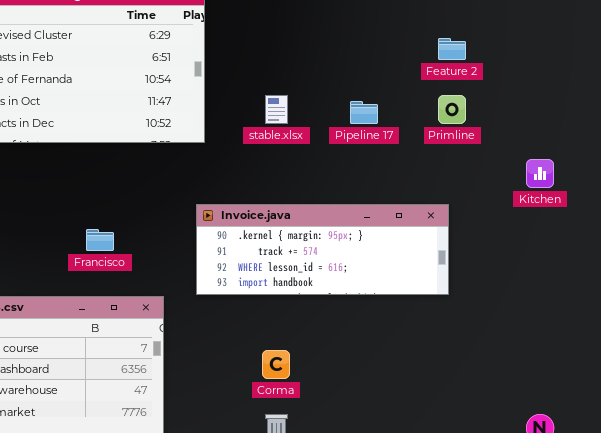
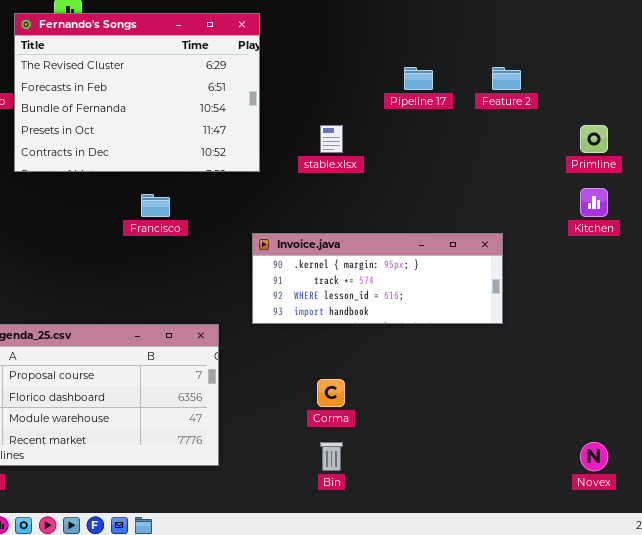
Primline: [438,95,466,124] -> [580,125,608,153], moved
Pipeline 17: [350,101,378,124] -> [404,67,433,90], moved
Francisco: [86,229,114,251] -> [141,194,170,217], moved

